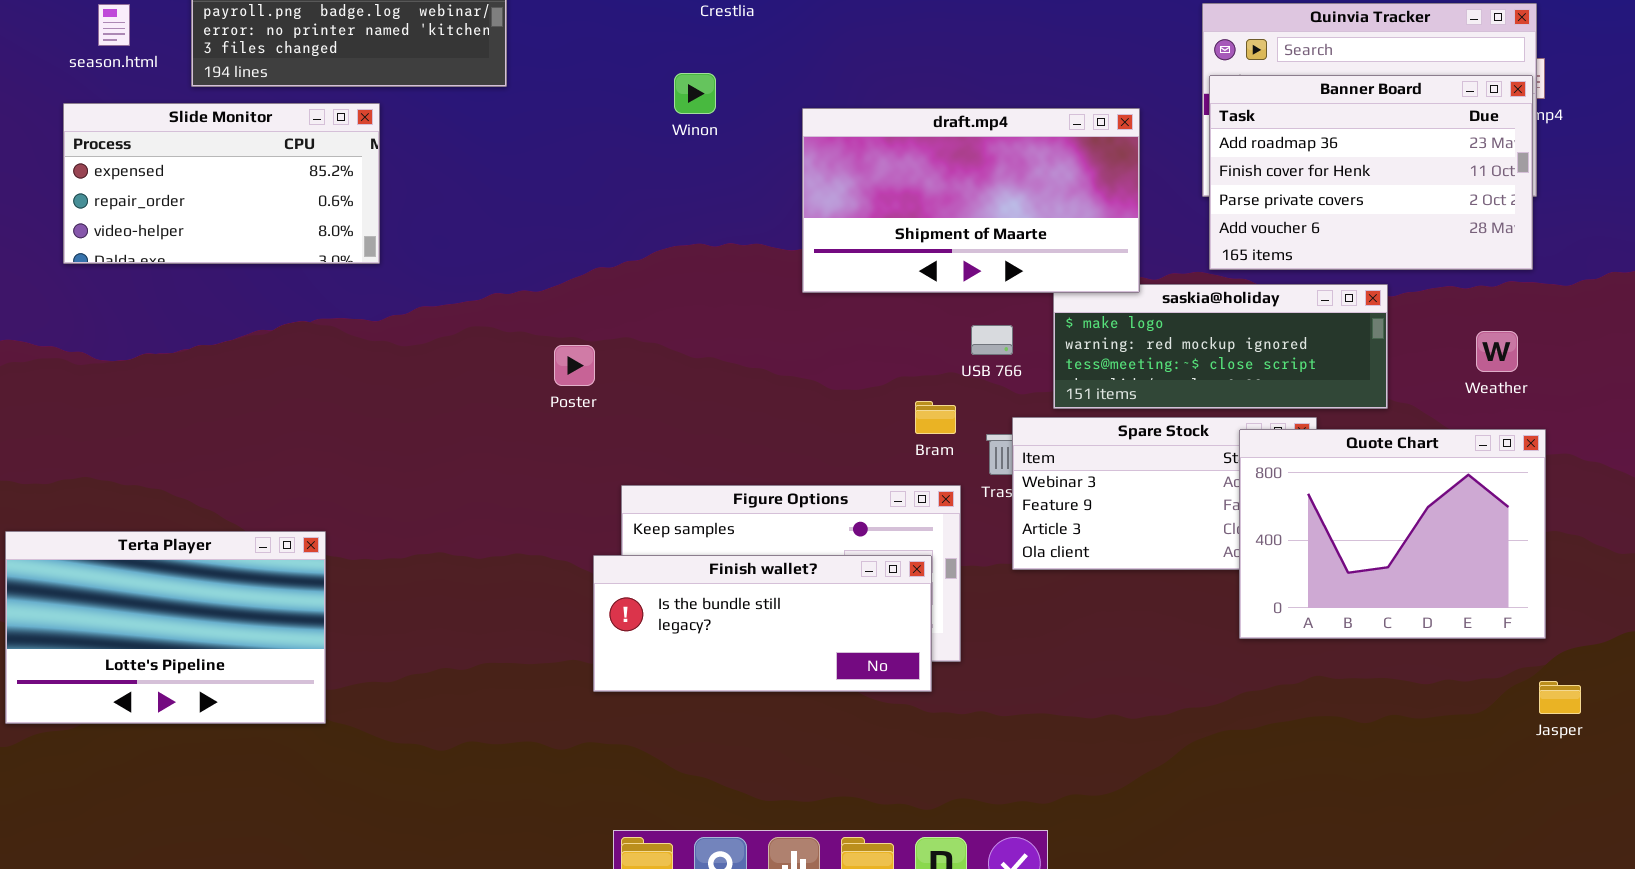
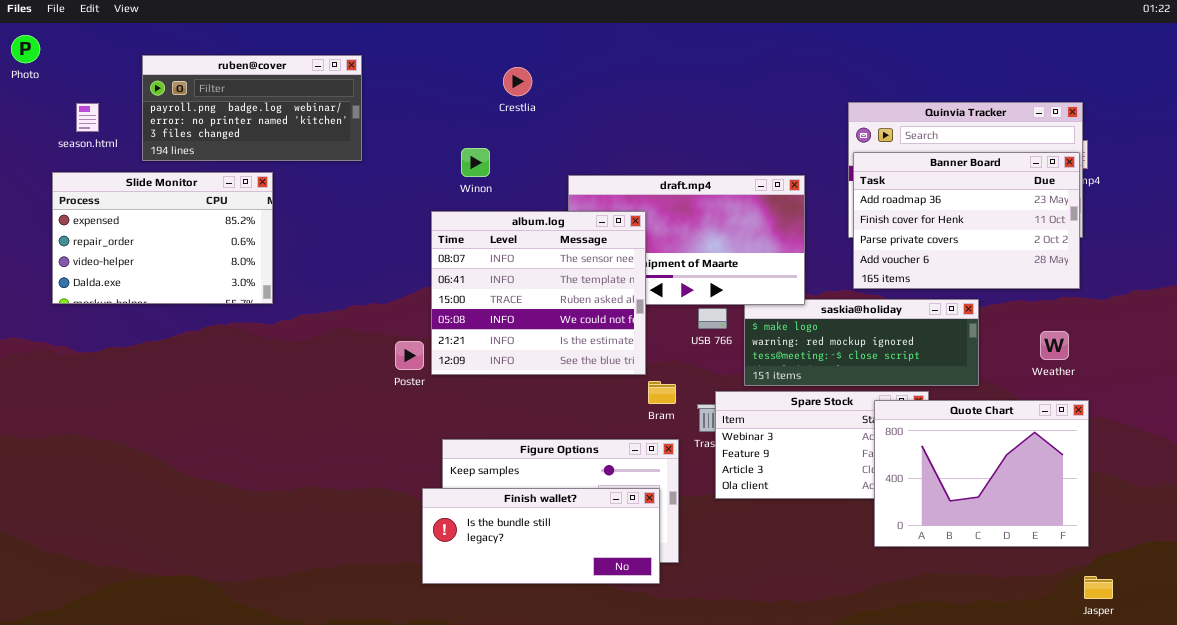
Winon: [674,73,716,114] -> [461,148,490,177], moved
Slide Monitor: [63,103,380,264] -> [52,172,273,304], resized
album.log: none -> [431,211,646,375], opened
USB 766: [971,325,1013,355] -> [698,308,727,329], moved
Terta Player: [5,531,326,724] -> none, closed

